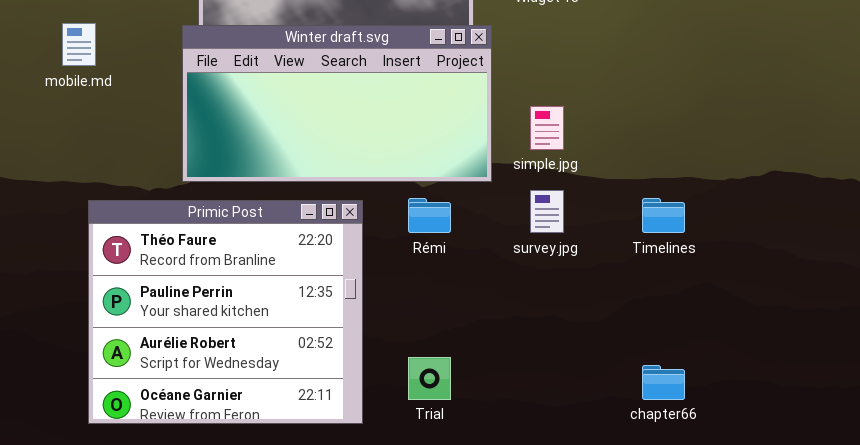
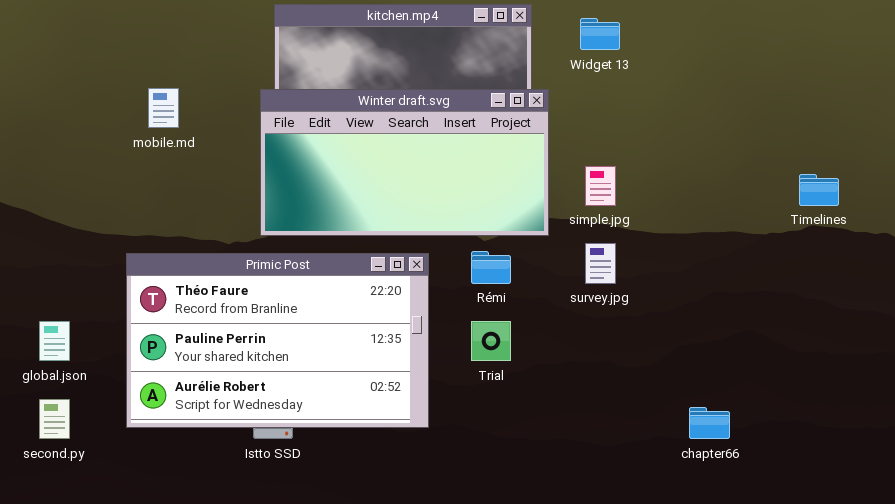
Timelines: [642,198,685,233] -> [799,174,839,206], moved
Primic Post: [88,200,363,424] -> [126,253,429,428], resized
Trial: [408,357,451,400] -> [471,321,511,361], moved

